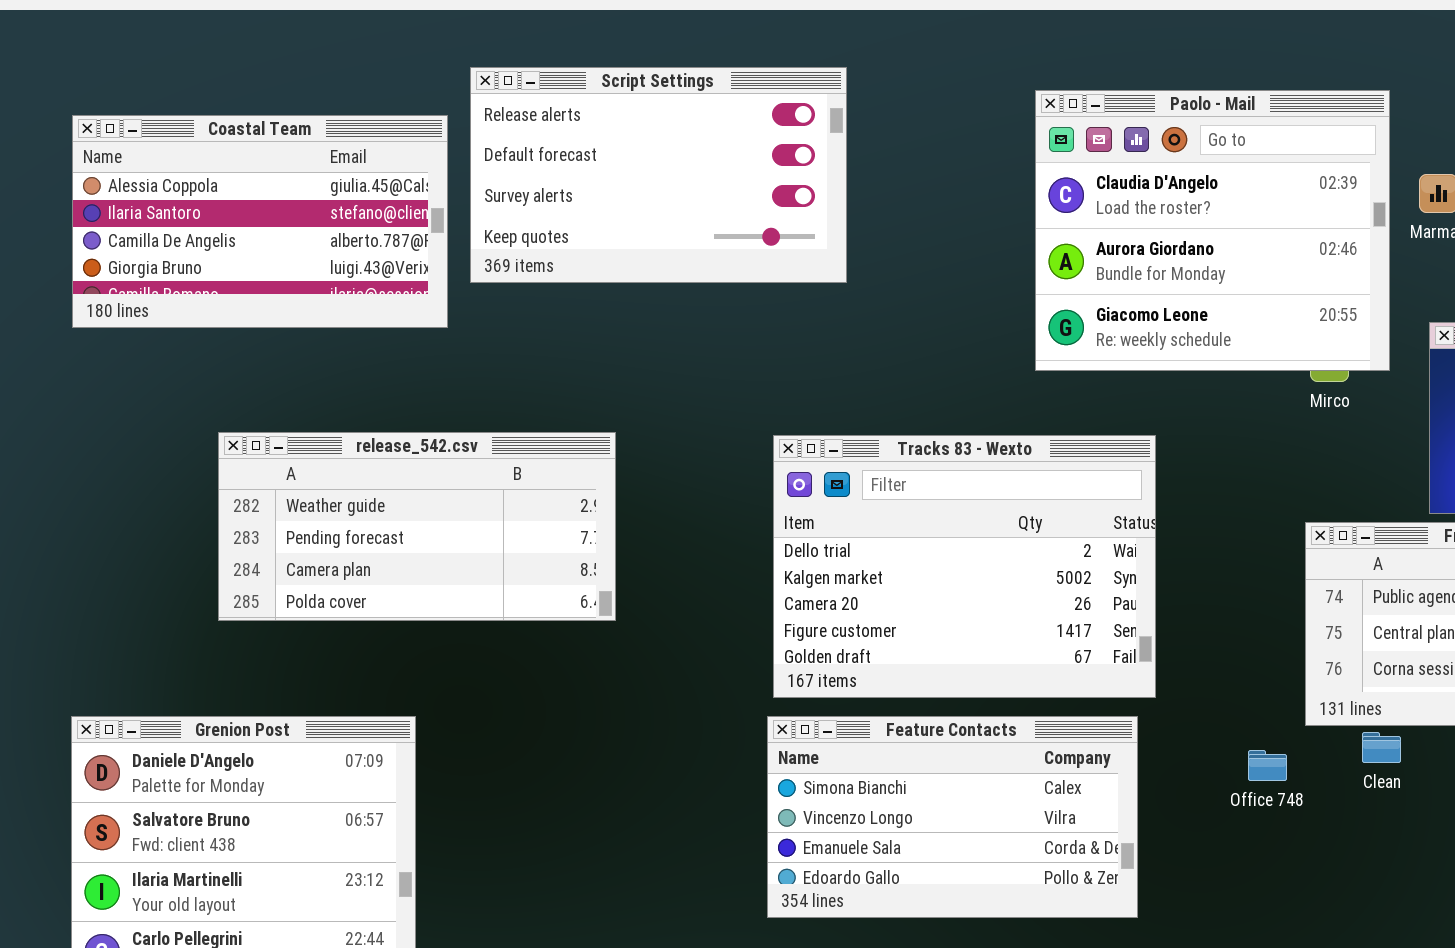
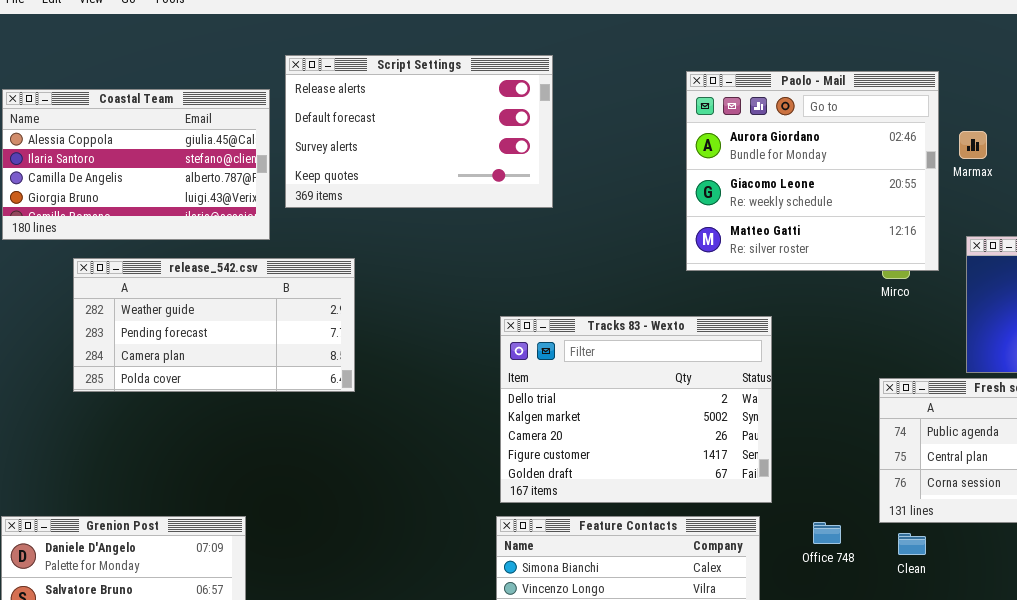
Paolo - Mail: [1035,90,1390,371] -> [686,71,939,271], scrolled down 1 row
release_542.csv: [218,432,616,621] -> [73,258,355,392], moved
Clean: [1362,732,1401,763] -> [898,533,926,555], moved
Office 748: [1248,750,1287,781] -> [813,522,841,544], moved

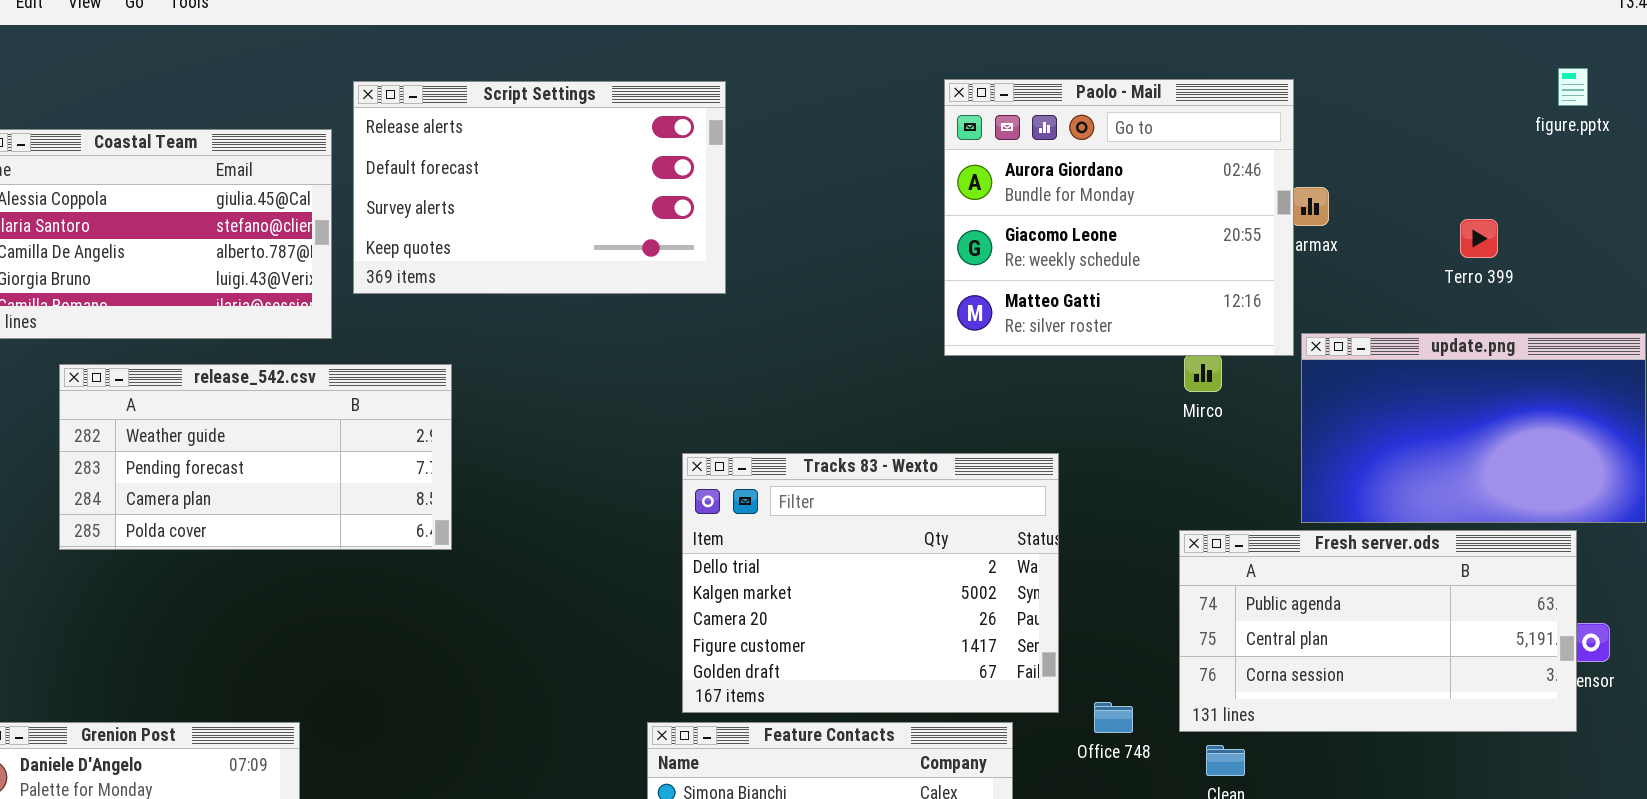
Paolo - Mail: [686,71,939,271] -> [944,79,1294,356], moved
Tracks 83 - Wexto: [500,316,772,503] -> [682,453,1059,713], moved
Office 748: [813,522,841,544] -> [1094,702,1133,733], moved

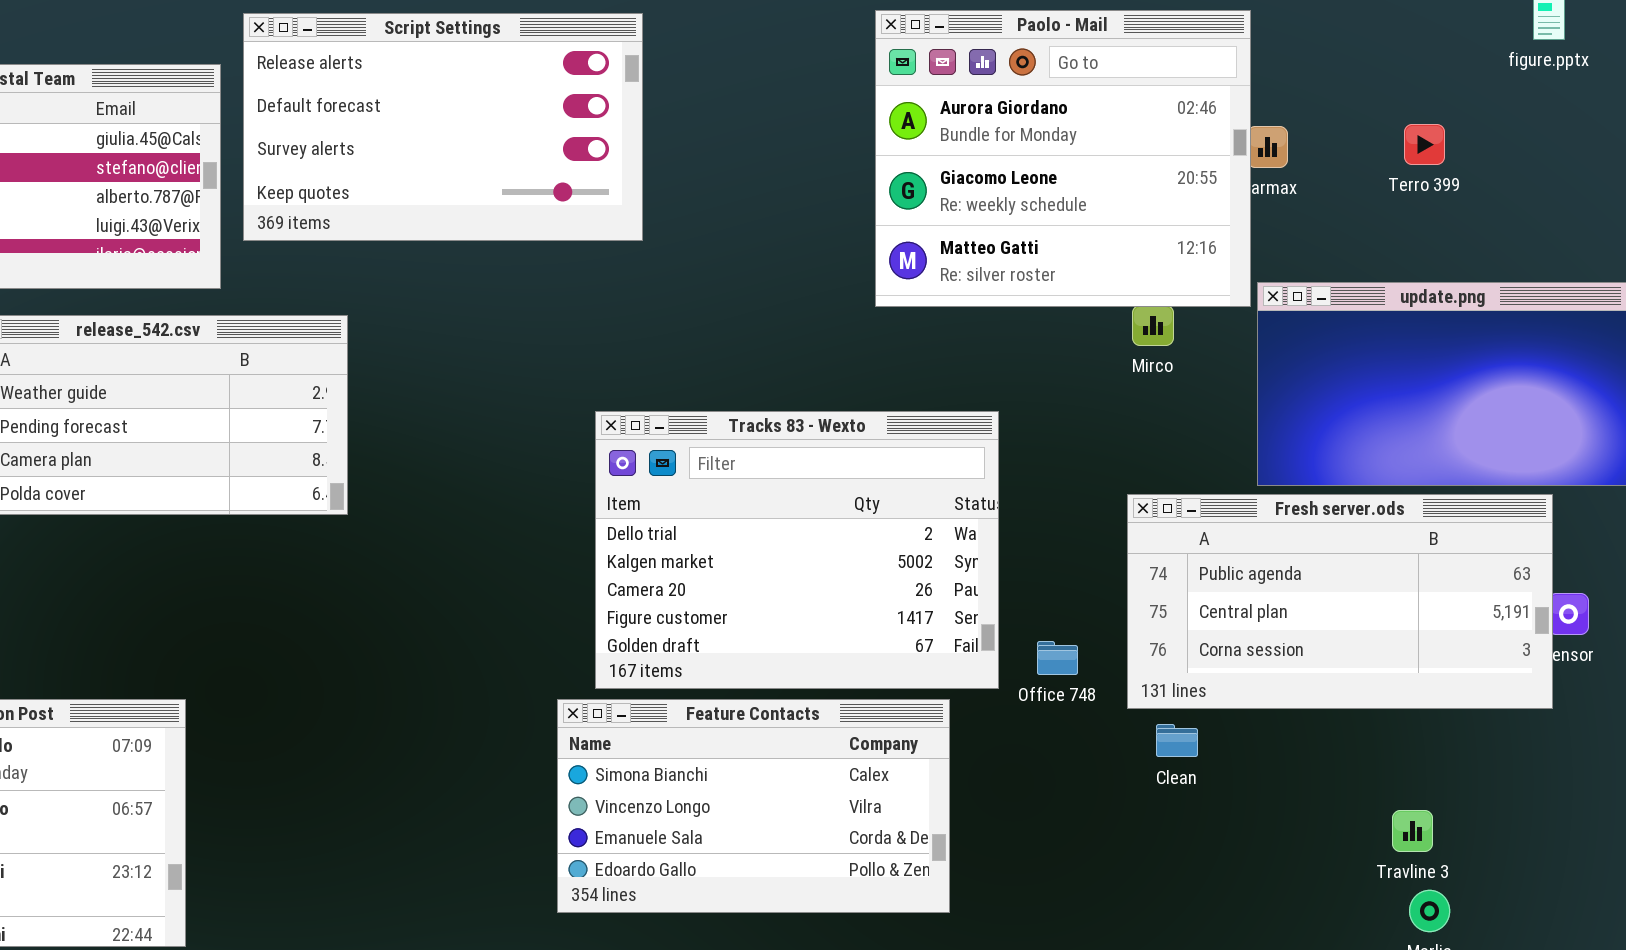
Terro 399: [1460,219,1498,258] -> [1404,124,1445,165], moved
Office 748: [1094,702,1133,733] -> [1037,641,1078,675], moved

